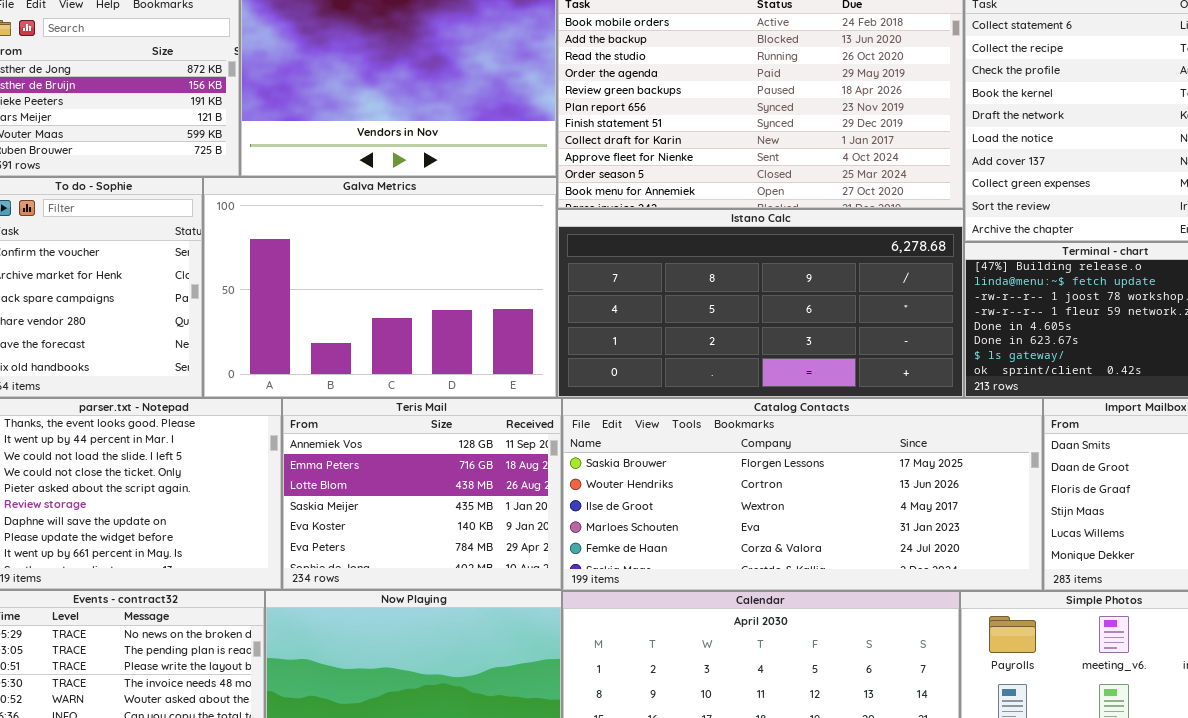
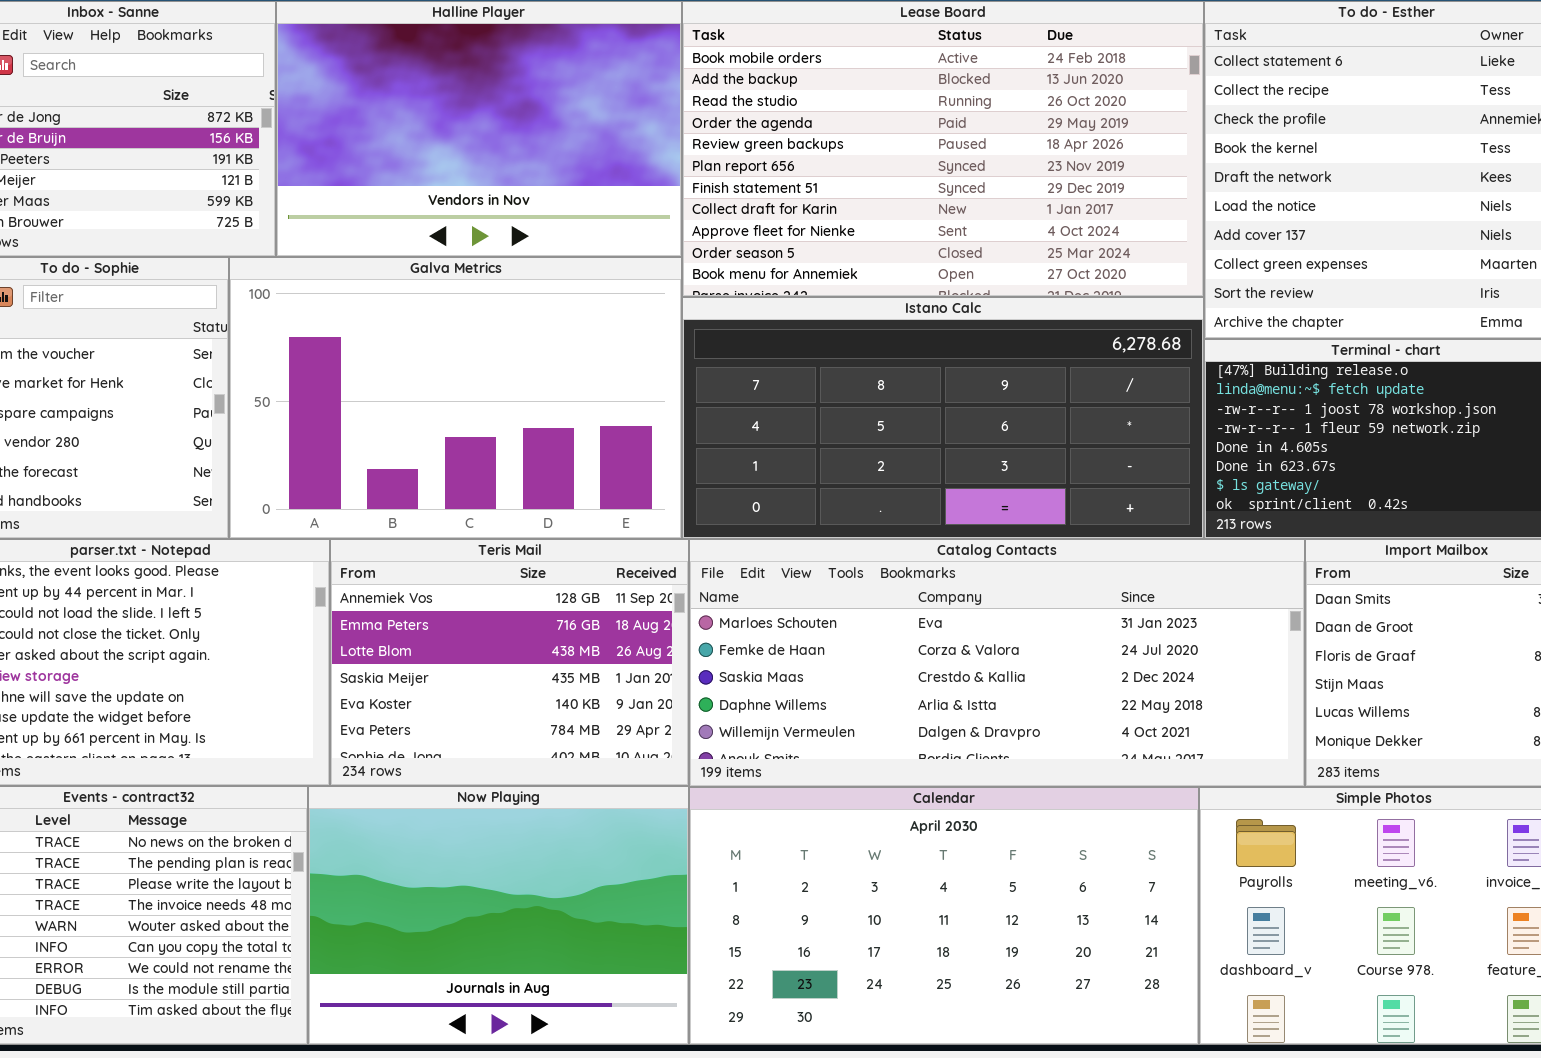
Catalog Contacts: [562,398,1043,591] -> [689,539,1305,787], scrolled down 3 rows

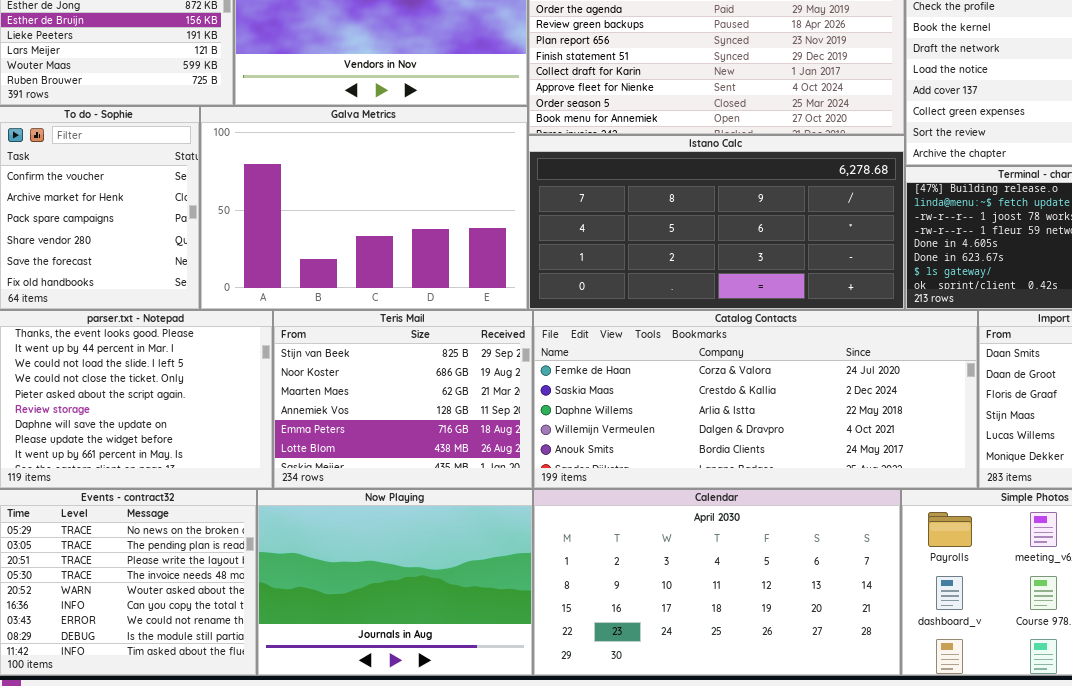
Teris Mail: [330,539,689,786] -> [273,310,533,489], scrolled up 3 rows
Catalog Contacts: [689,539,1305,787] -> [533,310,978,489], scrolled down 1 row

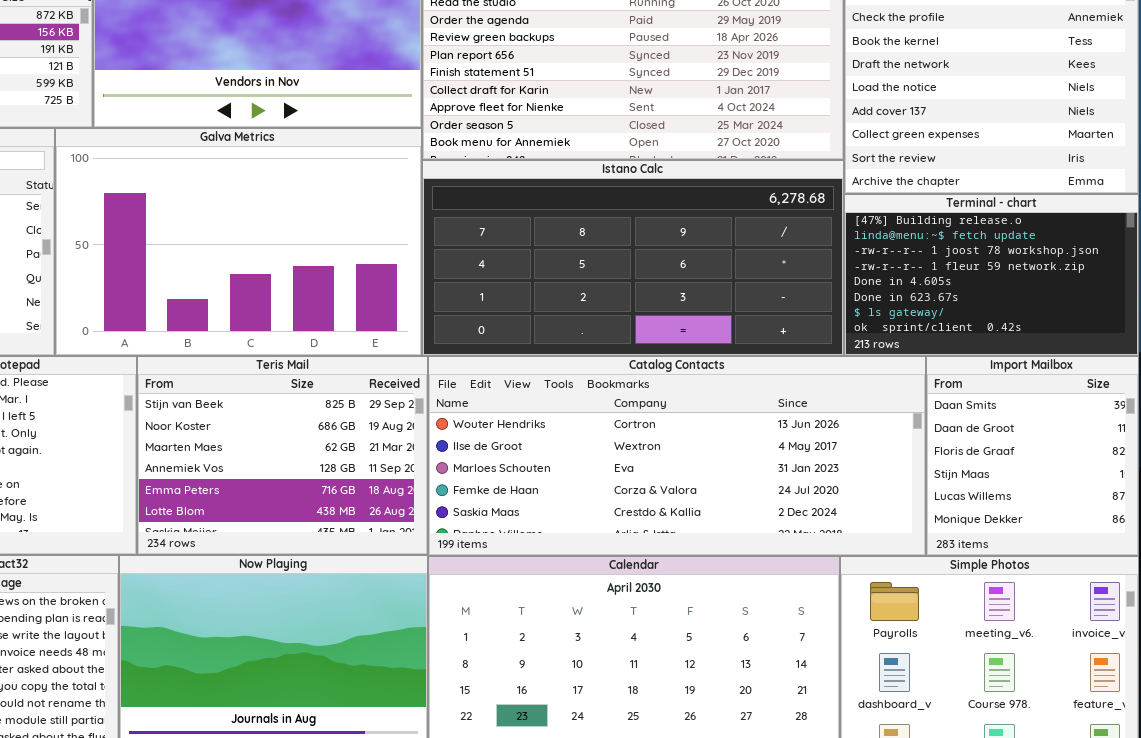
Catalog Contacts: [533,310,978,489] -> [428,356,926,556], scrolled up 3 rows

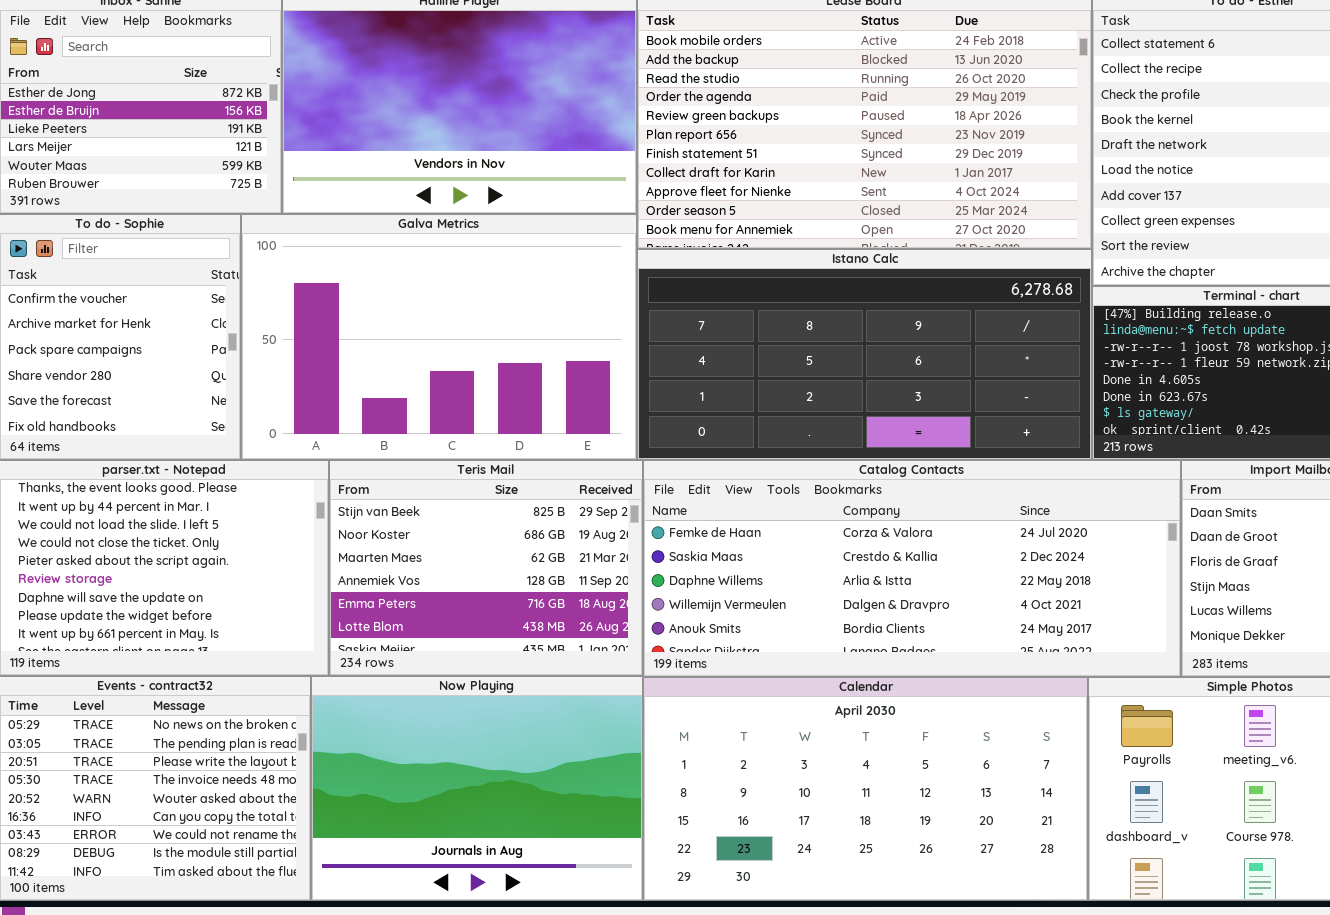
Catalog Contacts: [428,356,926,556] -> [643,460,1181,677], scrolled down 3 rows

